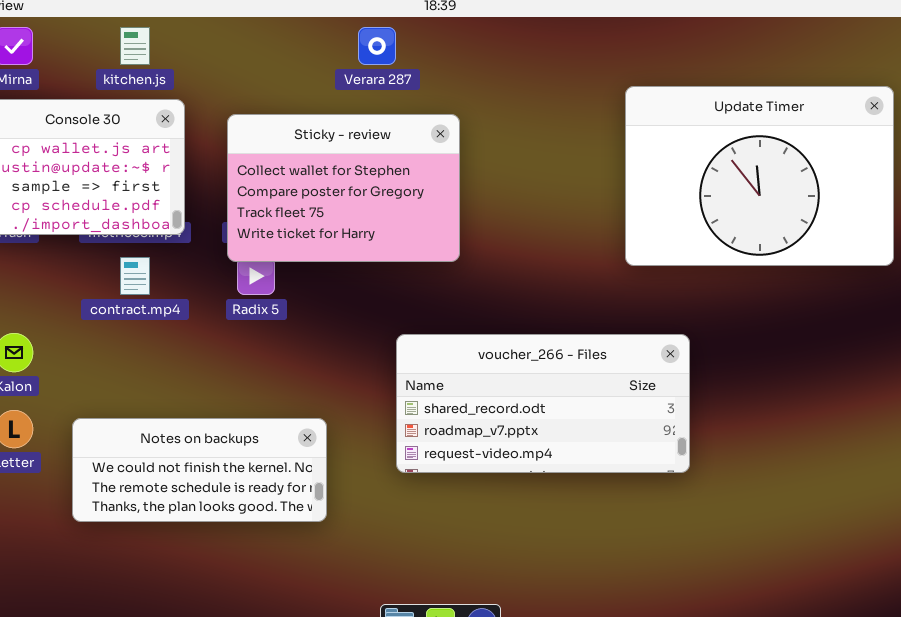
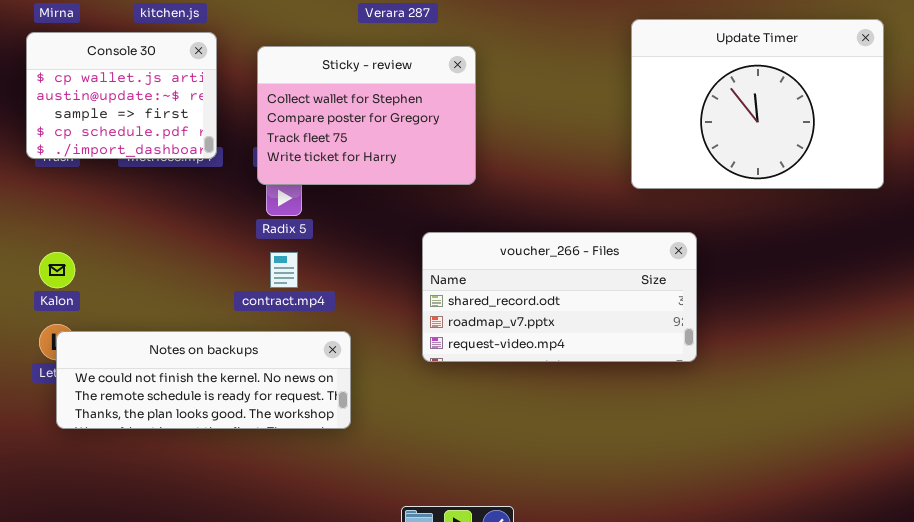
contract.mp4: [120,257,150,295] -> [270,252,298,288], moved
voucher_266 - Files: [396,334,690,473] -> [422,232,697,362], moved
Notes on backups: [72,418,327,522] -> [56,331,351,429], resized

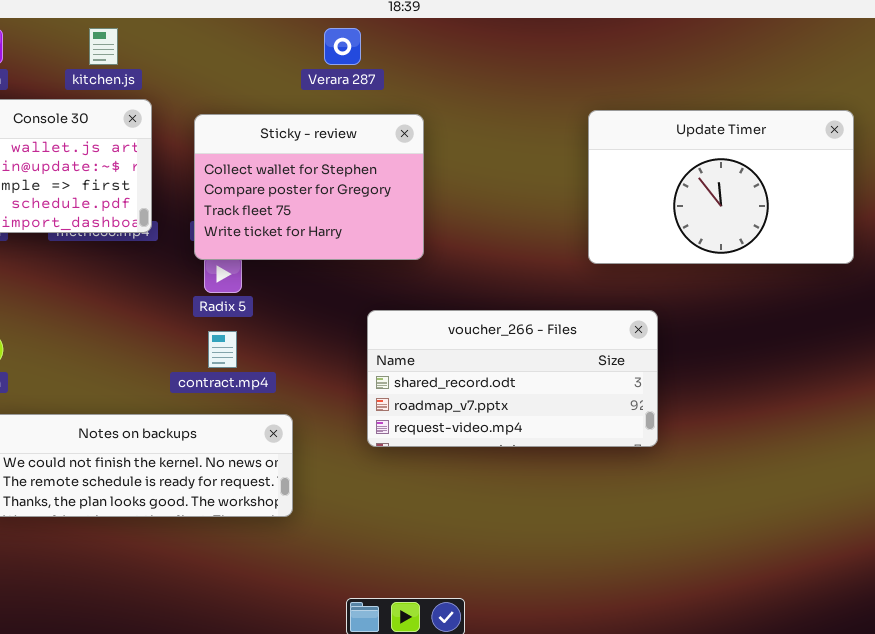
Update Timer: [631,19,884,189] -> [588,110,854,264], resized

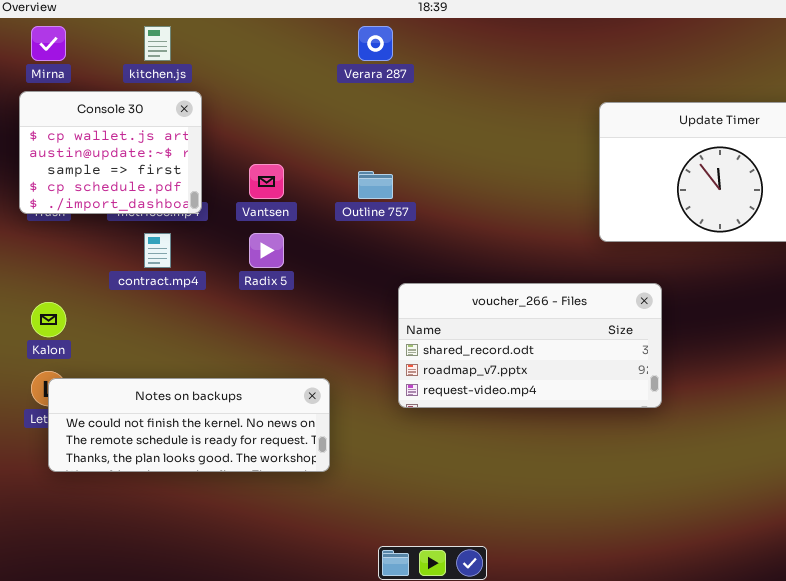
Sticky - review: [194,114,424,260] -> none, closed
contract.mp4: [208,331,237,368] -> [144,233,171,268], moved

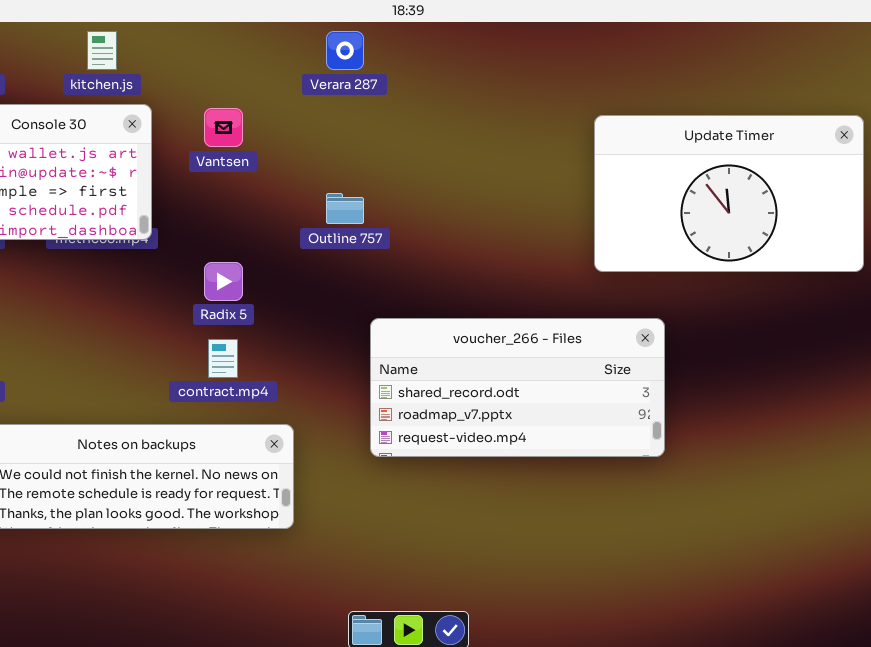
Vantsen: [249,164,284,199] -> [204,108,243,147], moved
contract.mp4: [144,233,171,268] -> [208,339,238,378], moved

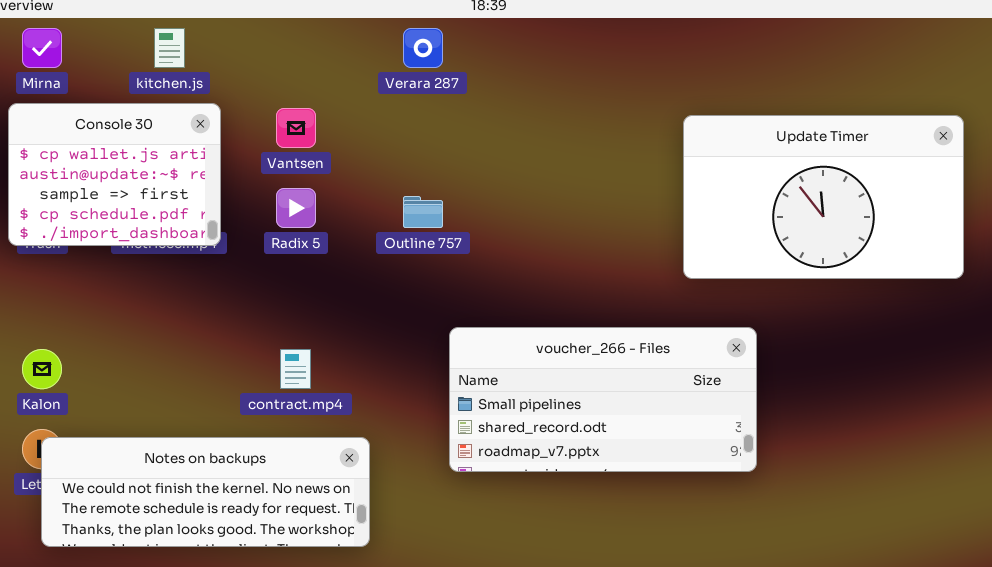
Radix 5: [204,262,243,301] -> [276,188,316,228], moved
voucher_266 - Files: [370,318,665,457] -> [449,327,757,472], scrolled up 1 row

